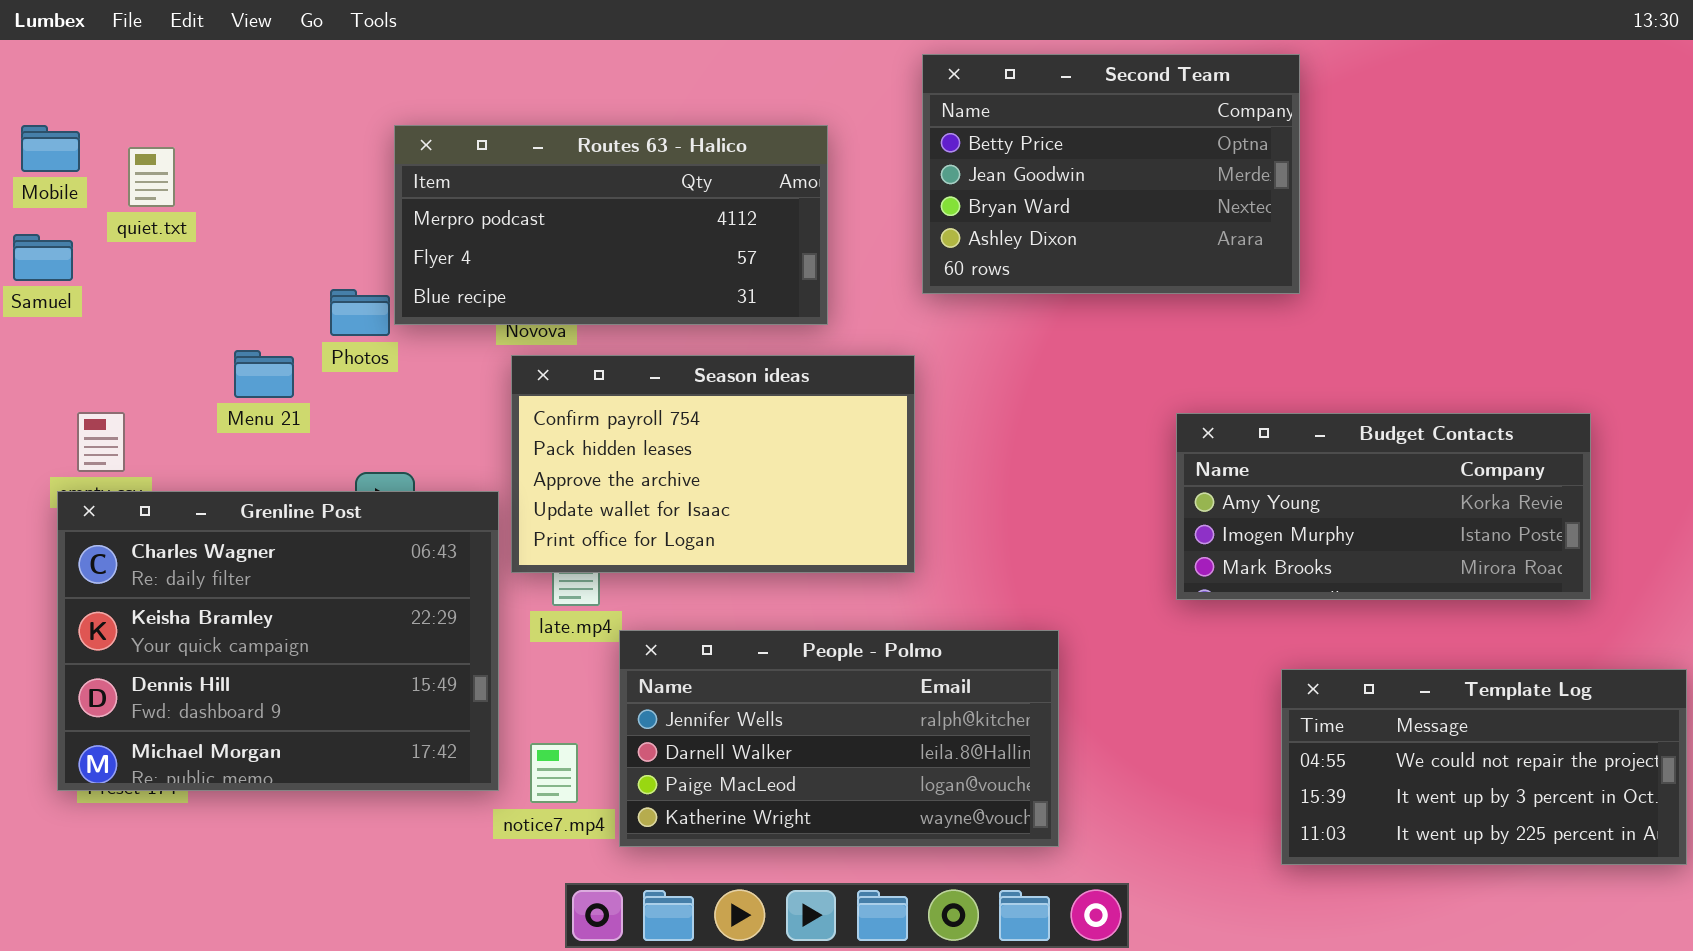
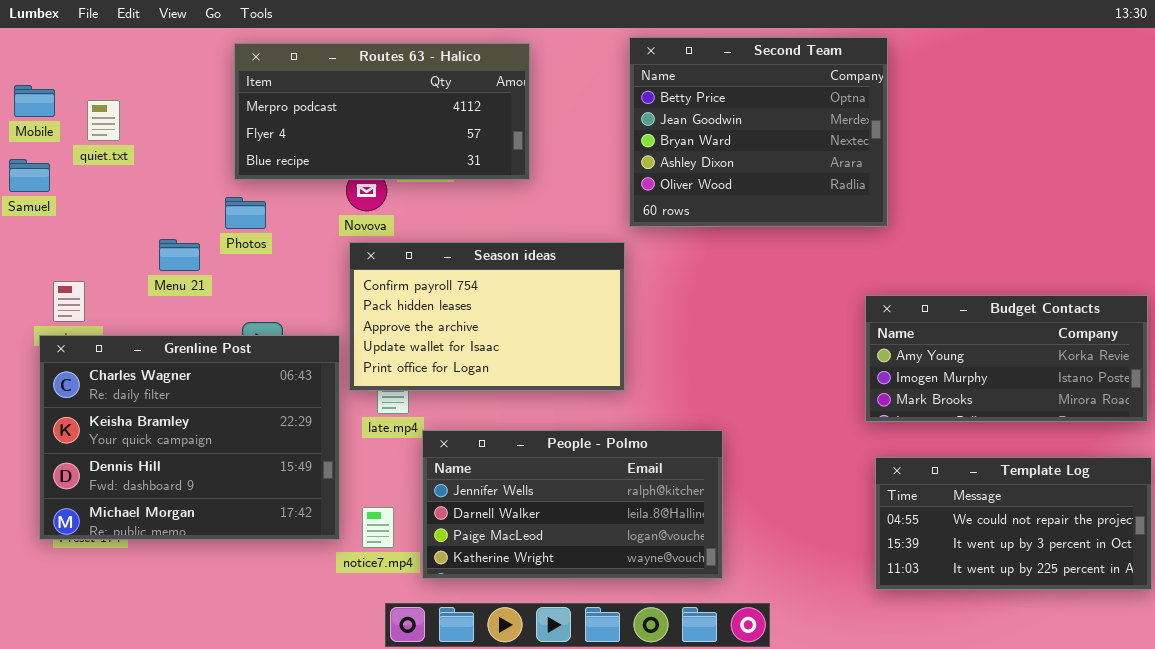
Second Team: [922,54,1300,294] -> [629,37,888,227], resized
Routes 63 - Halico: [394,125,828,325] -> [234,43,530,180], moved
Budget Contacts: [1176,413,1591,600] -> [865,295,1148,422], moved

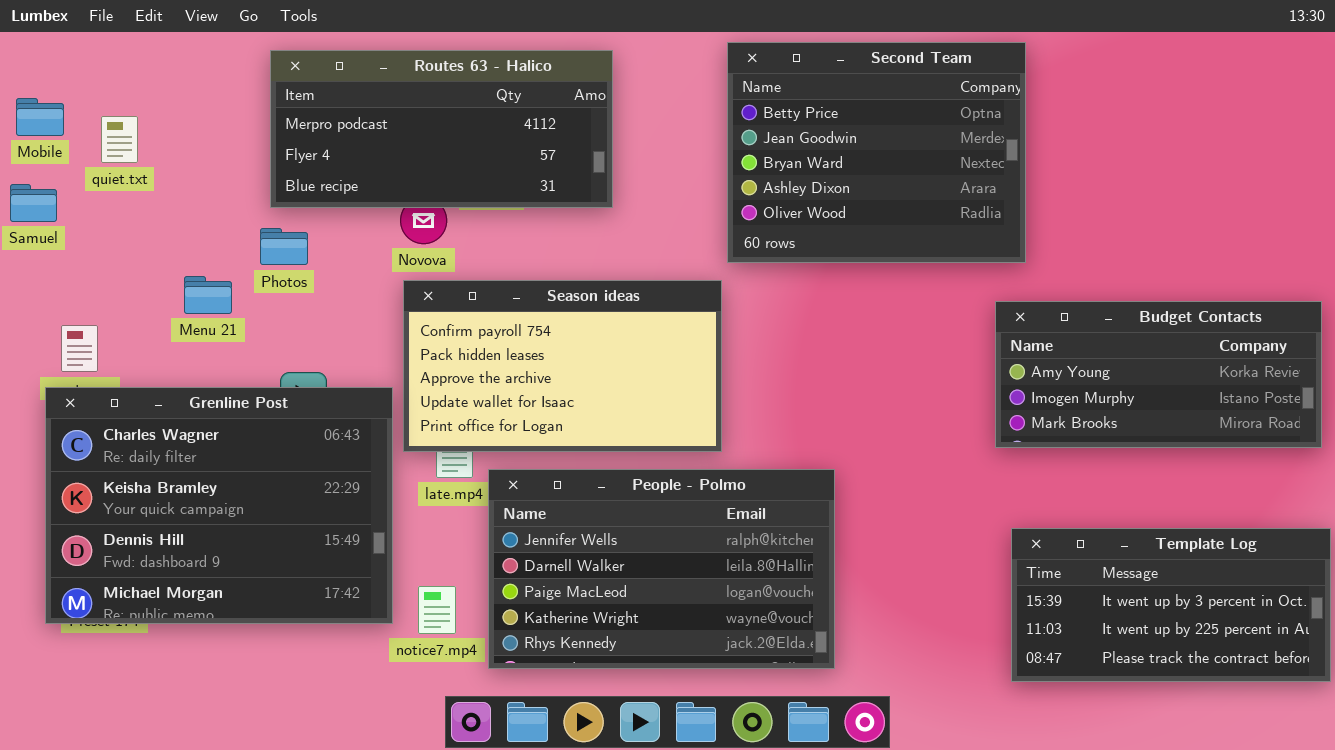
Budget Contacts: [865,295,1148,422] -> [995,301,1322,448], moved
People - Polmo: [422,430,723,579] -> [488,469,835,669], resized
Template Log: [875,457,1152,590] -> [1011,528,1331,682], scrolled down 1 row

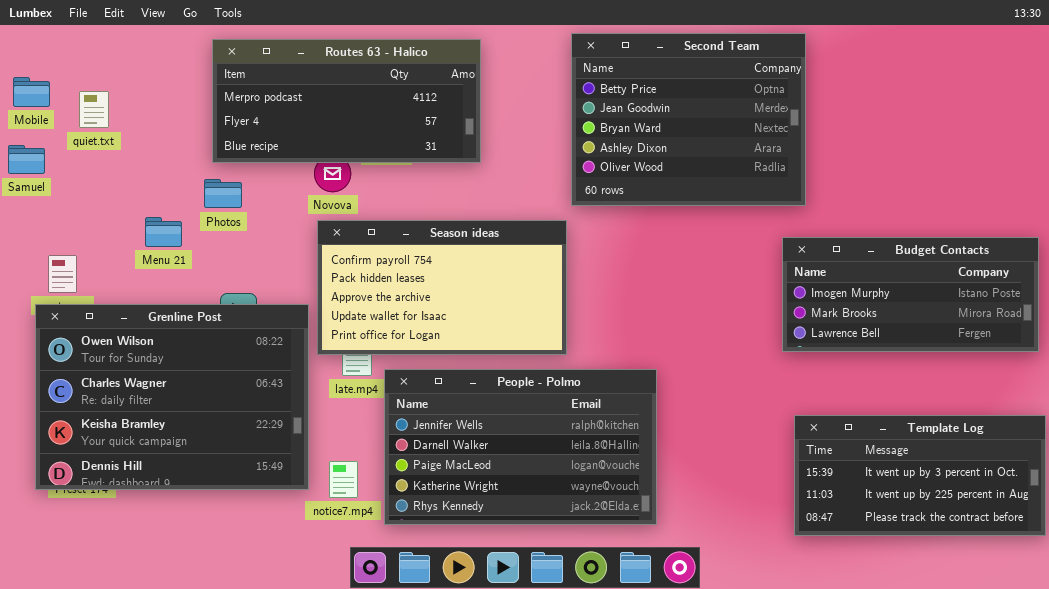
Budget Contacts: [995,301,1322,448] -> [782,237,1039,352], scrolled down 1 row
Grenline Post: [45,387,393,624] -> [35,304,309,490], scrolled up 1 row

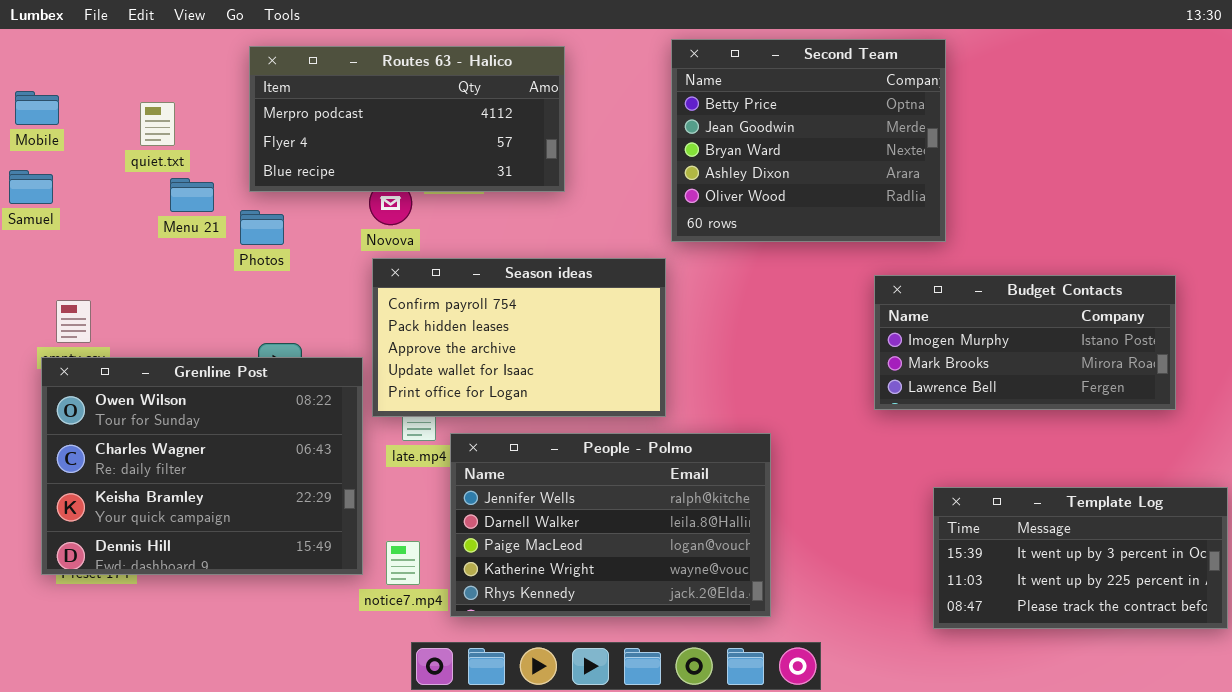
quiet.txt: [79,91,109,128] -> [140,102,175,146], moved
Menu 21: [145,217,182,247] -> [170,178,214,212], moved
Budget Contacts: [782,237,1039,352] -> [874,275,1176,410], moved

